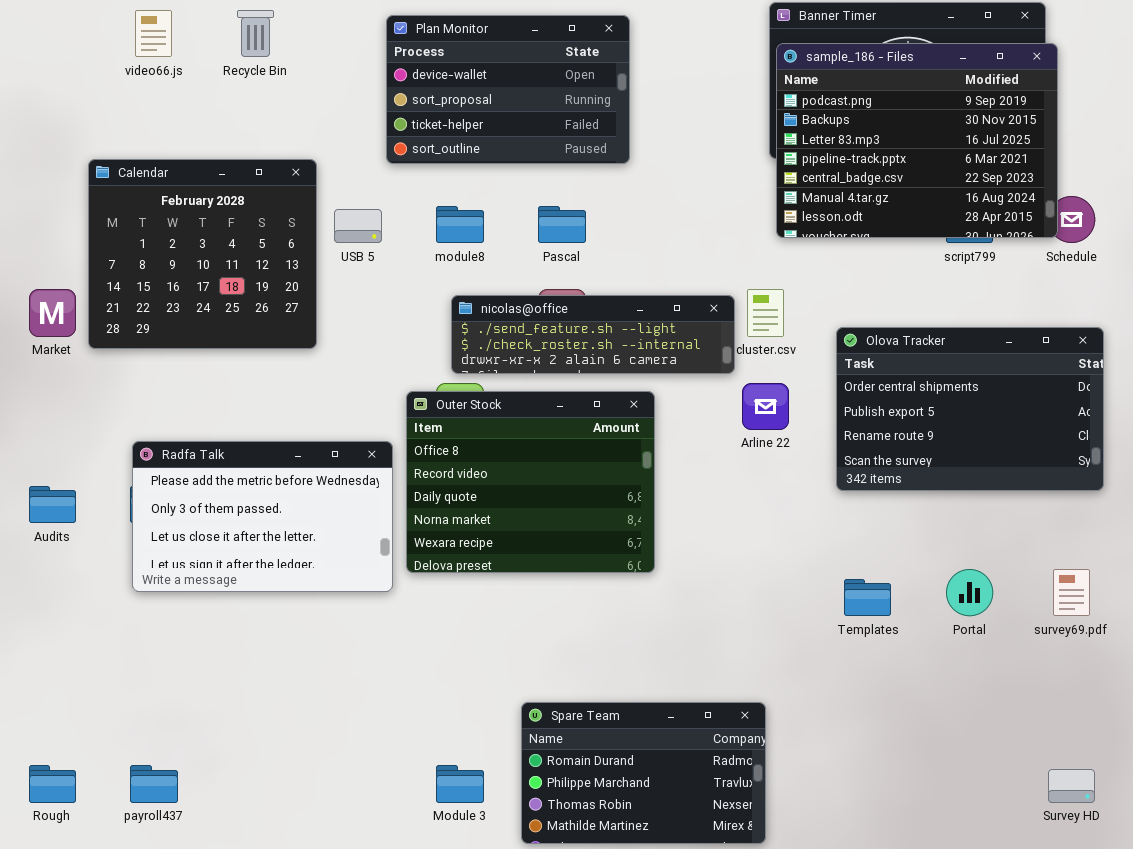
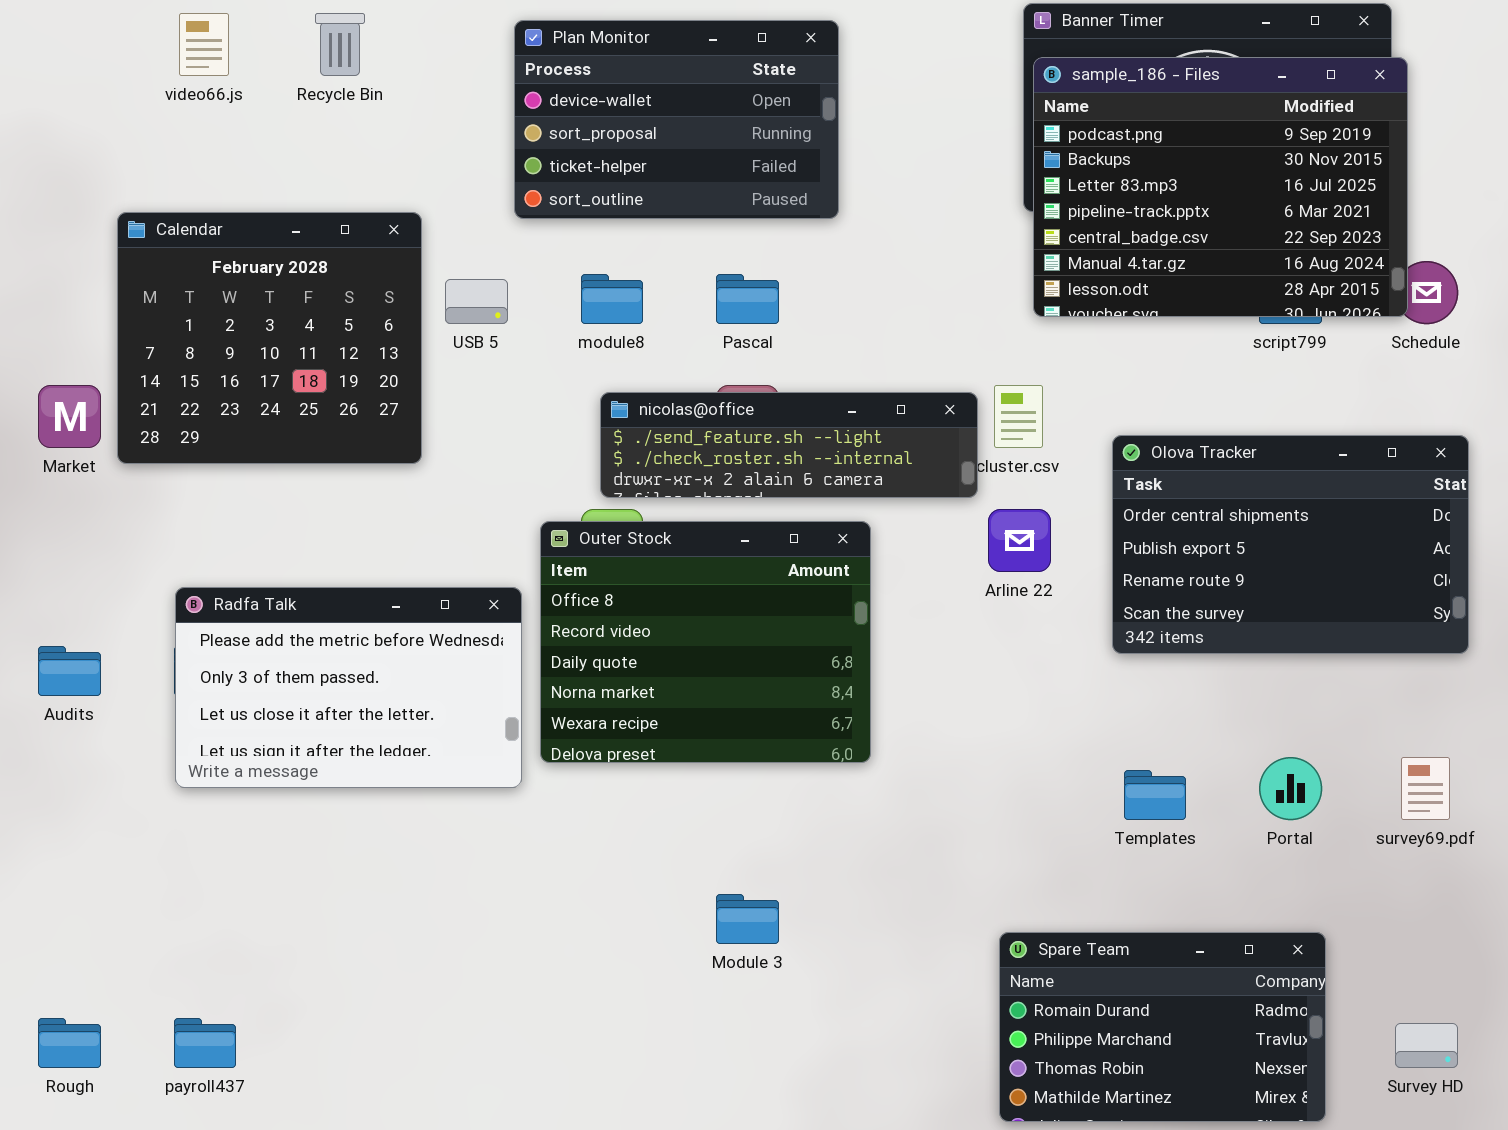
Spare Team: [521,702,766,844] -> [999,932,1326,1122], moved
Module 3: [436,765,484,803] -> [716,894,779,944], moved

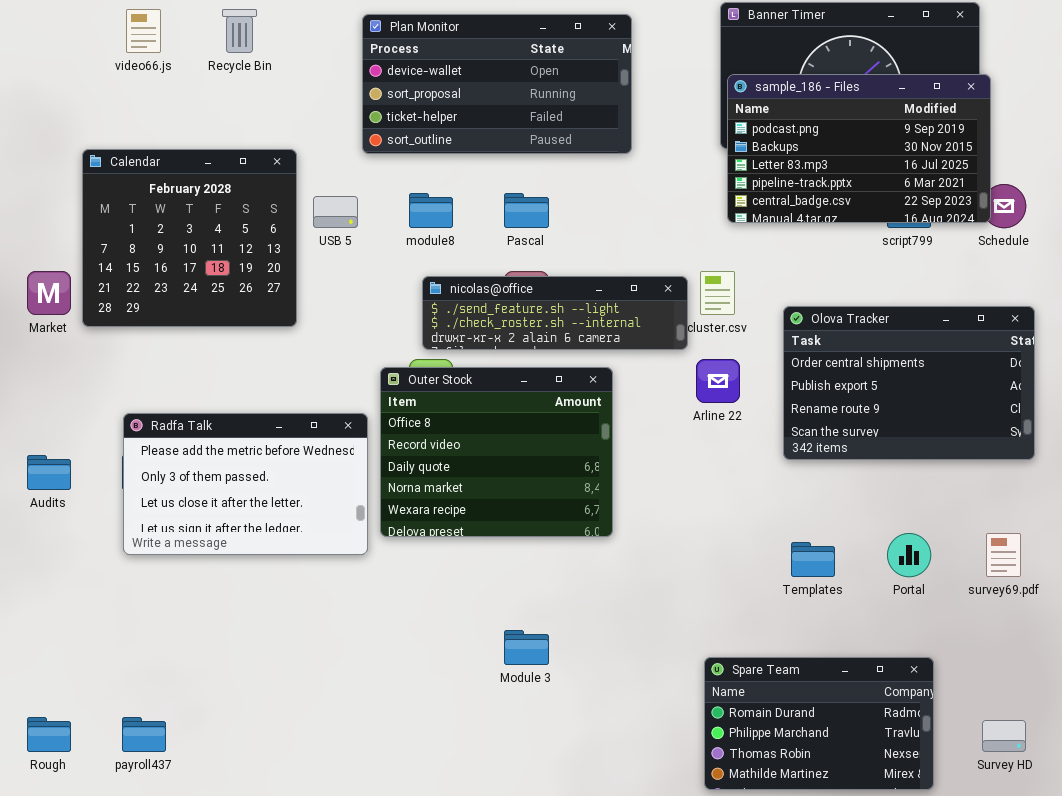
Plan Monitor: [514,20,839,219] -> [362,14,632,154], resized
sample_186 - Files: [1033,57,1408,317] -> [727,74,991,223], resized

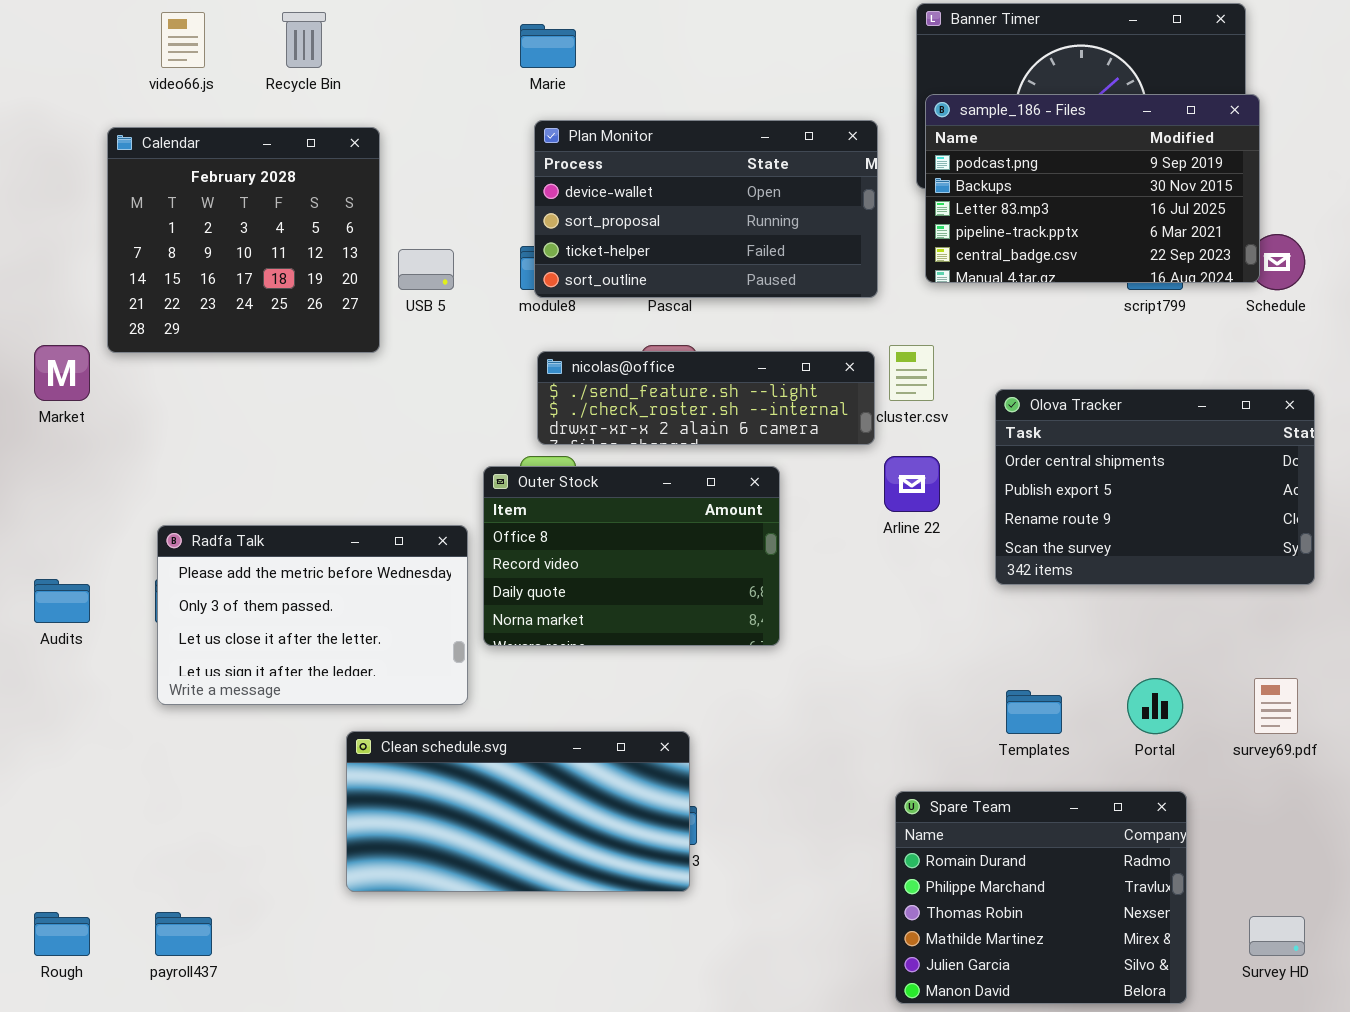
Plan Monitor: [362,14,632,154] -> [534,120,878,298], moved
Calendar: [82,149,297,327] -> [107,127,380,353], moved
Outer Stock: [380,367,613,537] -> [483,466,780,646], resized
Clean schedule.svg: none -> [346,731,690,892], opened
Spare Team: [704,657,934,790] -> [895,791,1187,1004], resized

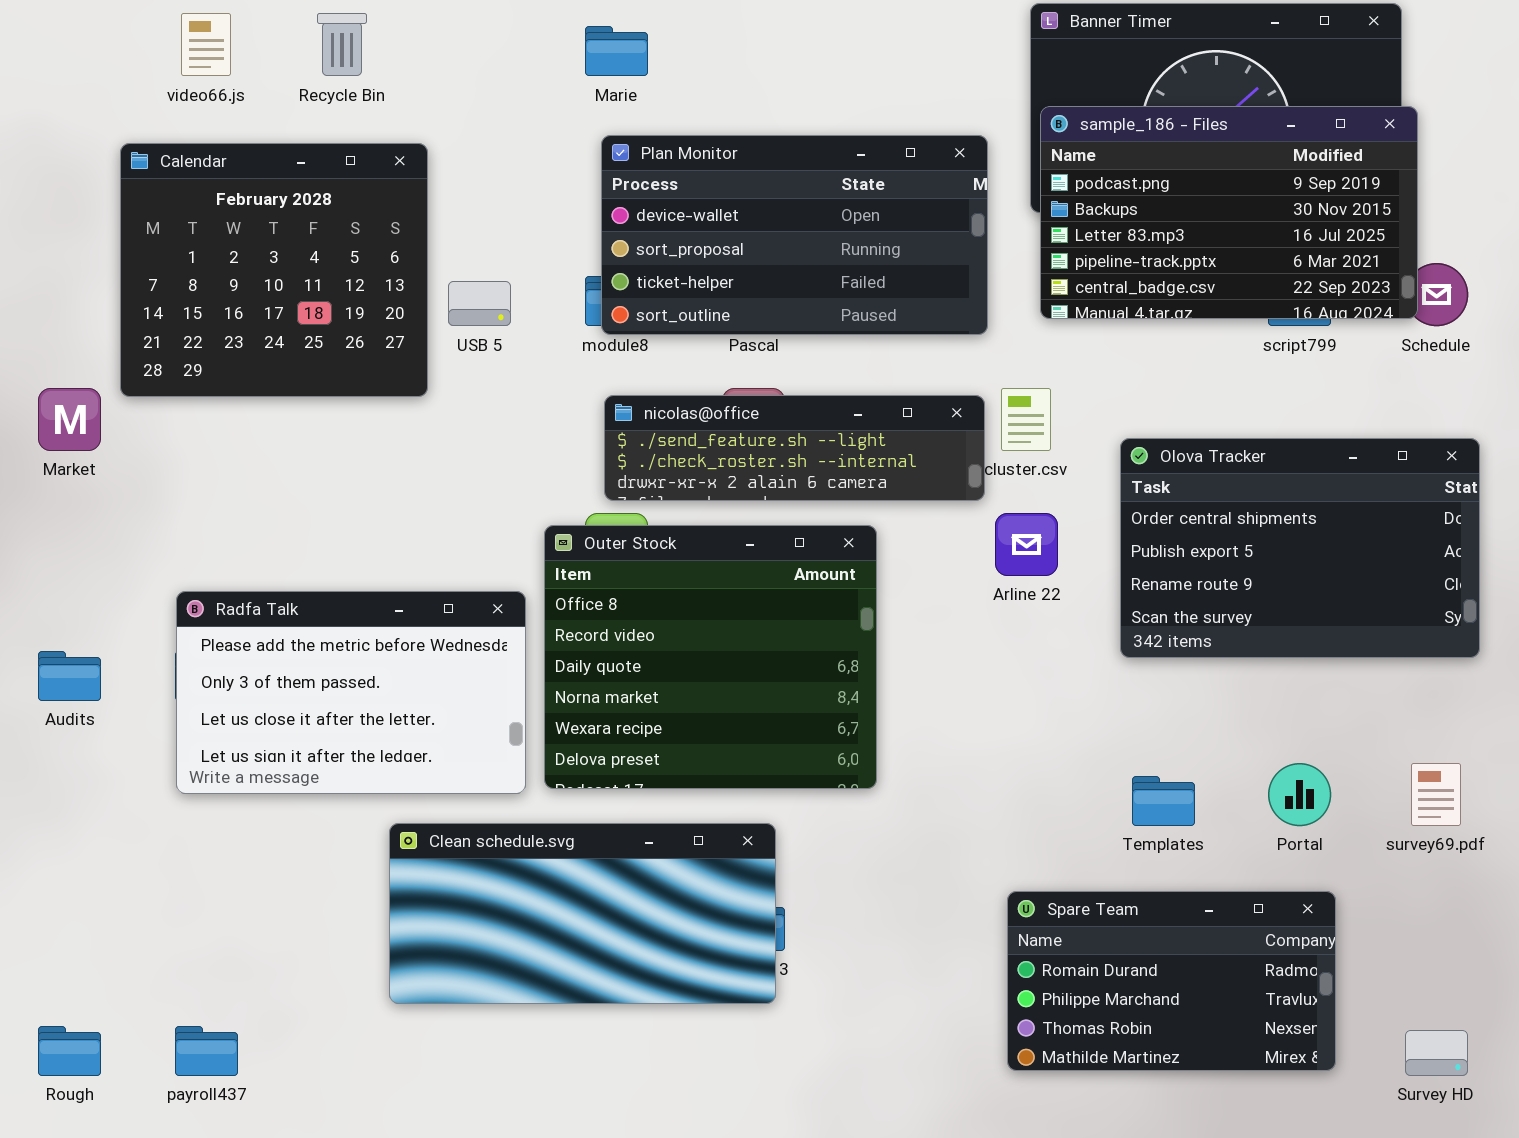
Outer Stock: [483,466,780,646] -> [544,525,877,789], resized
Spare Team: [895,791,1187,1004] -> [1007,891,1336,1071], resized

